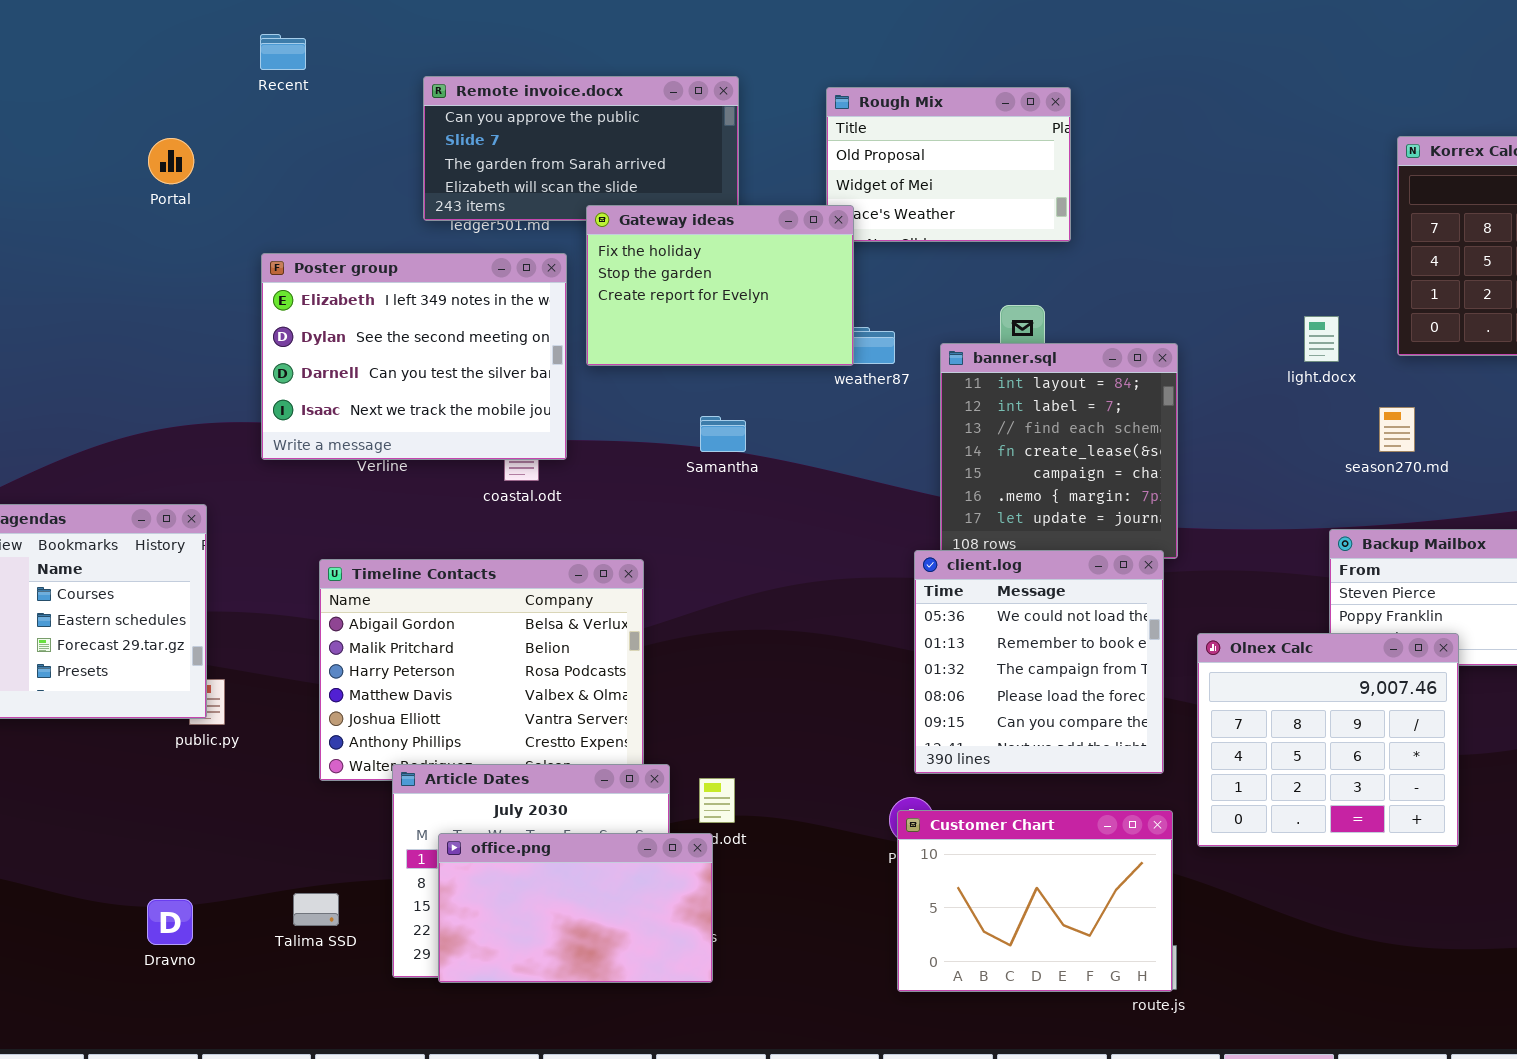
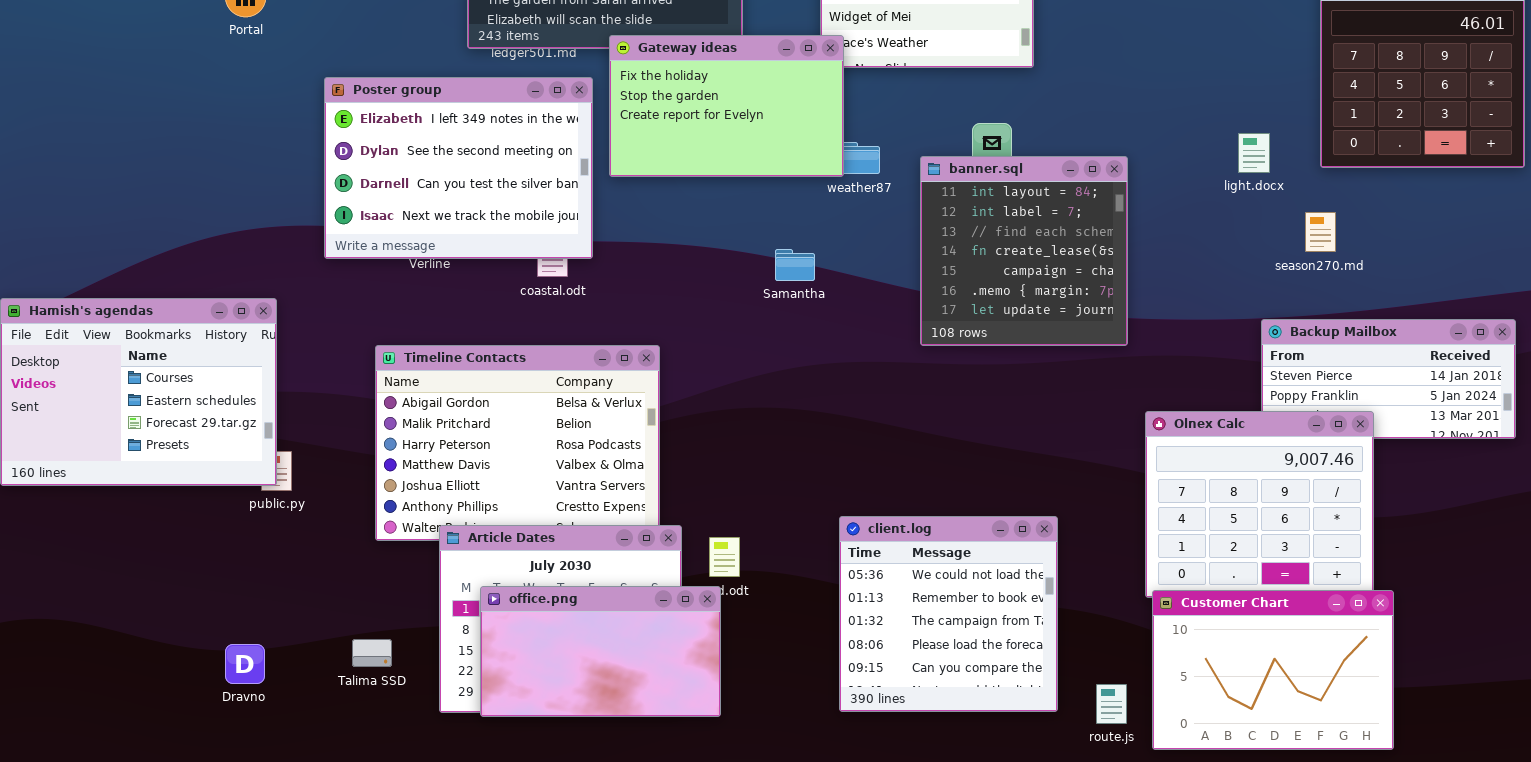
Samantha: [700,416,746,452] -> [775,249,815,281], moved
client.log: [914,550,1164,774] -> [839,516,1058,712], moved
Customer Chart: [897,810,1173,992] -> [1152,590,1394,750], moved

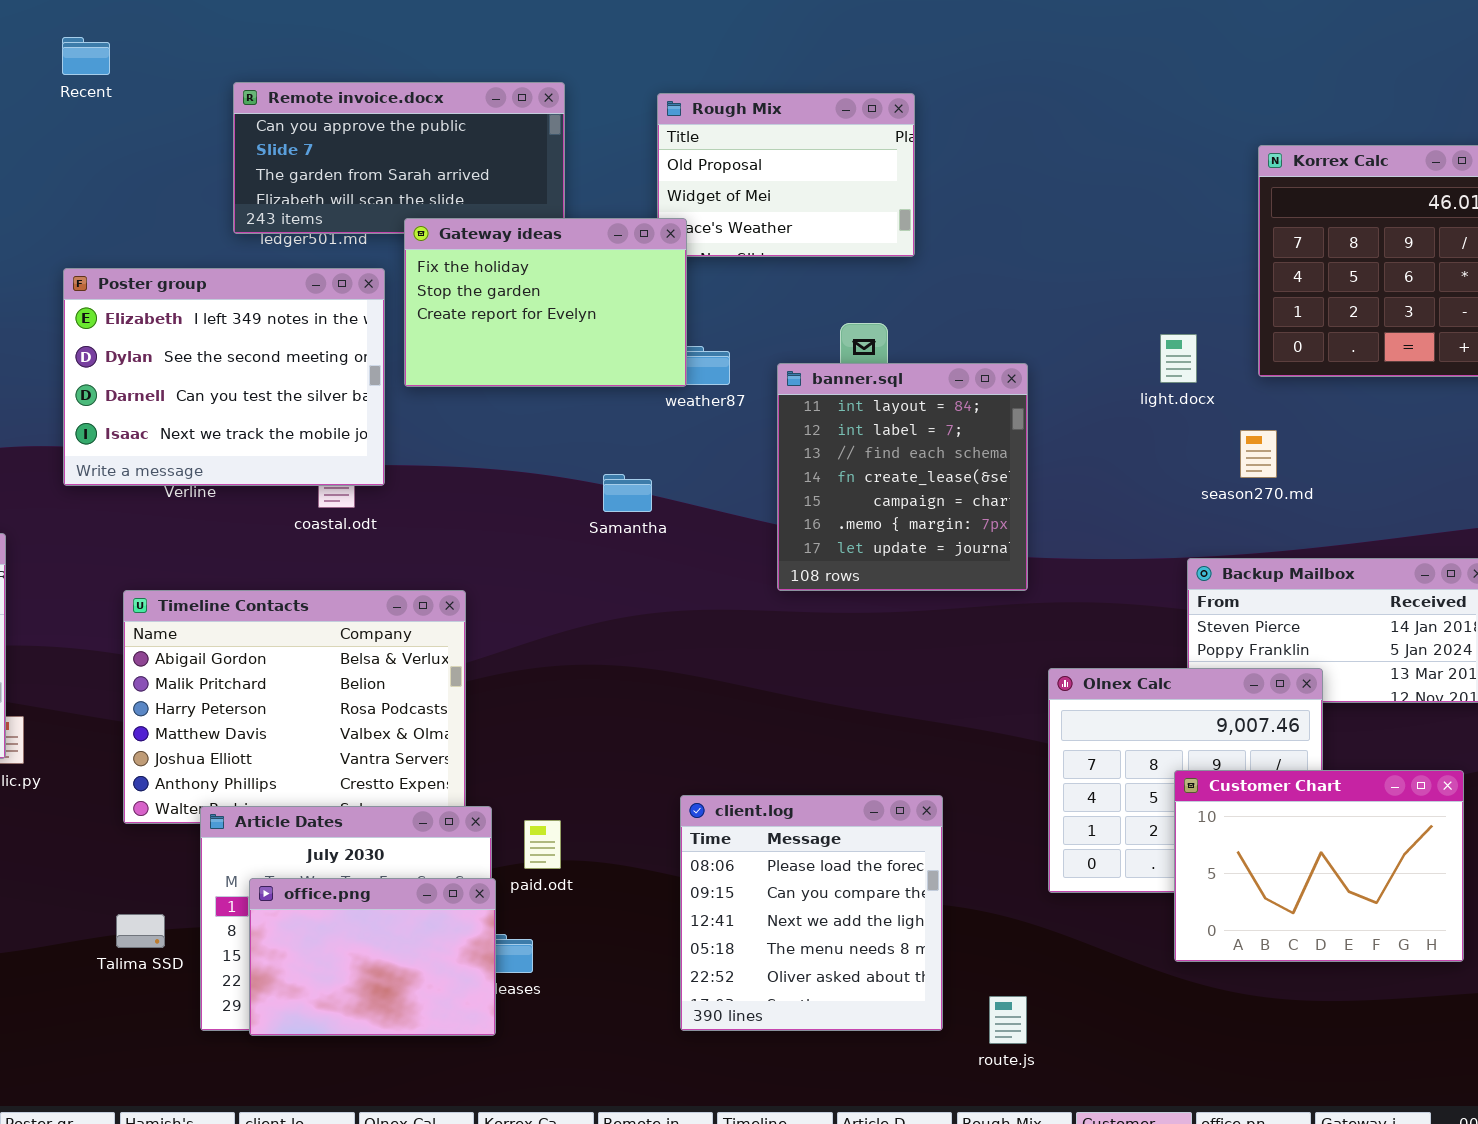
client.log: [839,516,1058,712] -> [680,795,943,1031], scrolled down 3 rows
office.png: [480,586,721,717] -> [249,878,496,1036], resized
Customer Chart: [1152,590,1394,750] -> [1174,770,1464,962], moved
Talima SSD: [352,639,392,667] -> [116,914,165,948], moved

